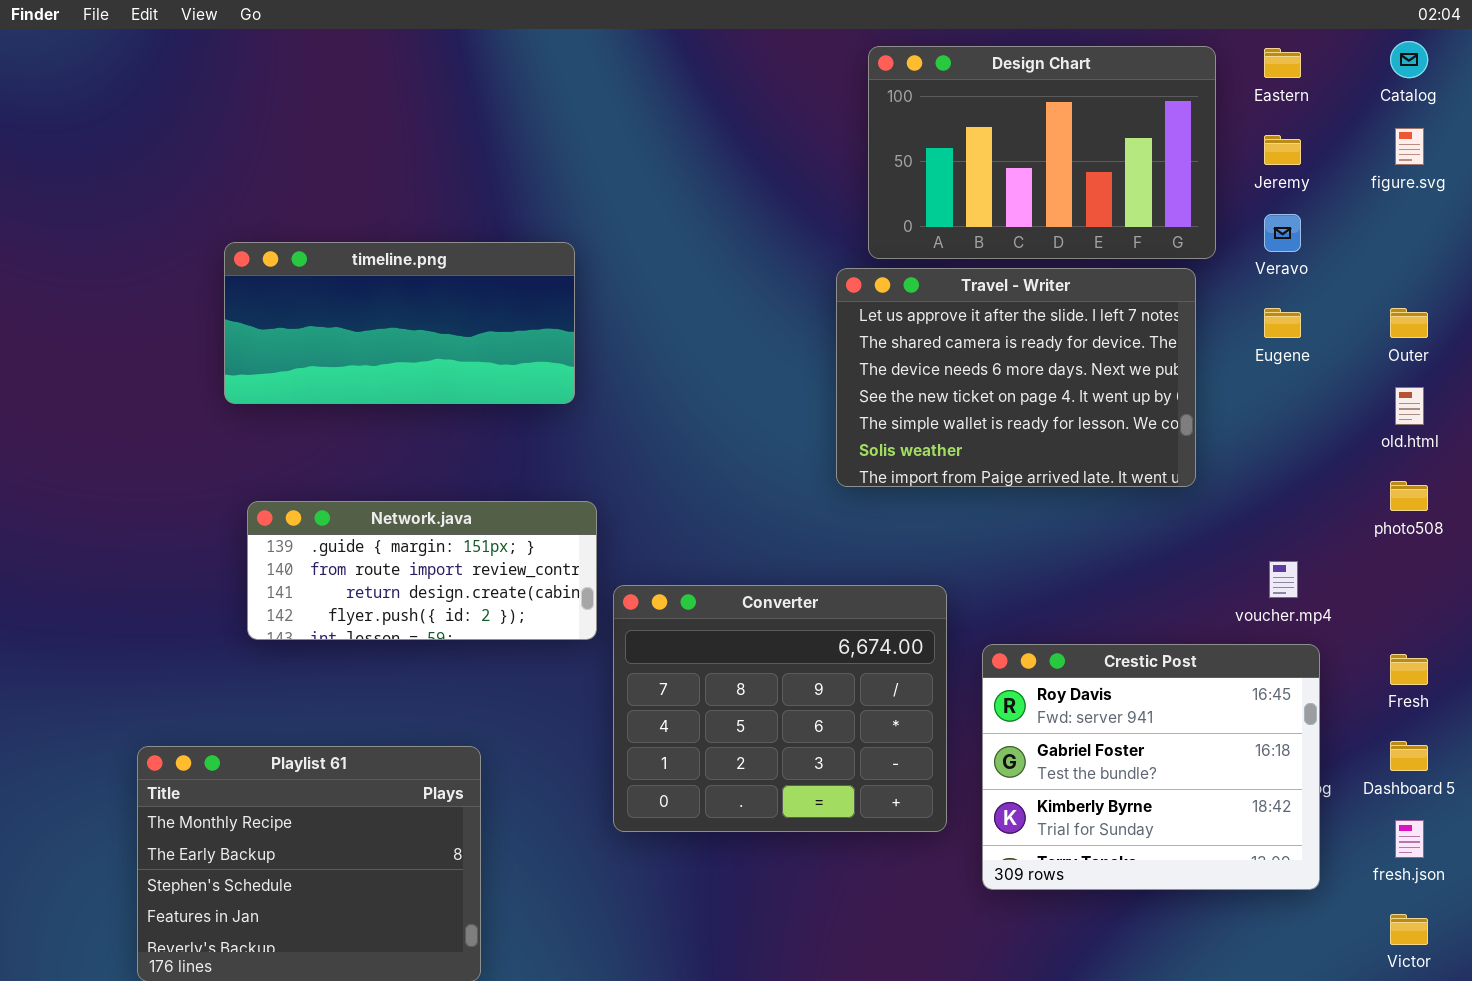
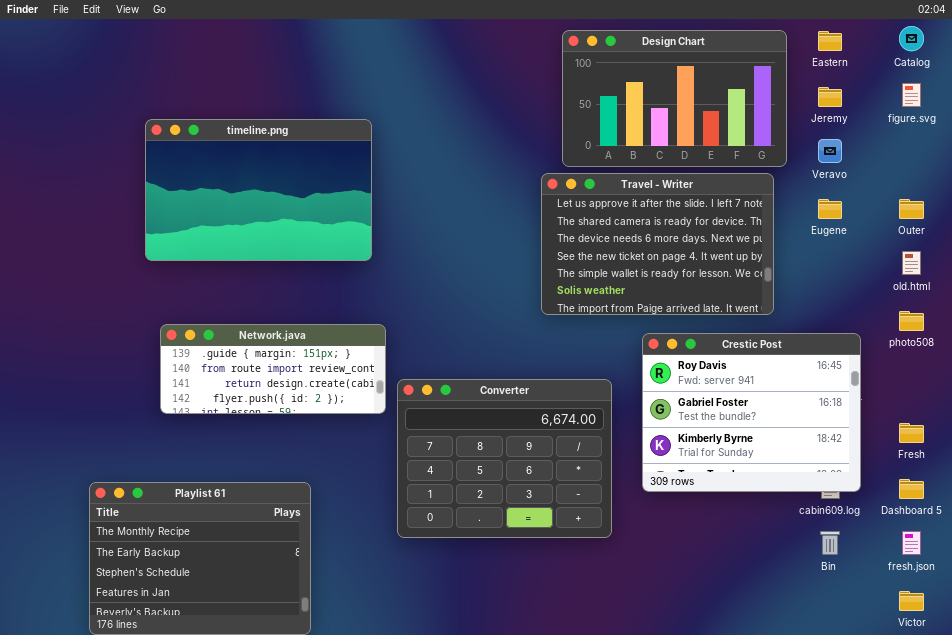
timeline.png: [224,242,575,404] -> [145,119,372,261], resized
Crestic Post: [982,644,1320,890] -> [642,333,861,492], moved

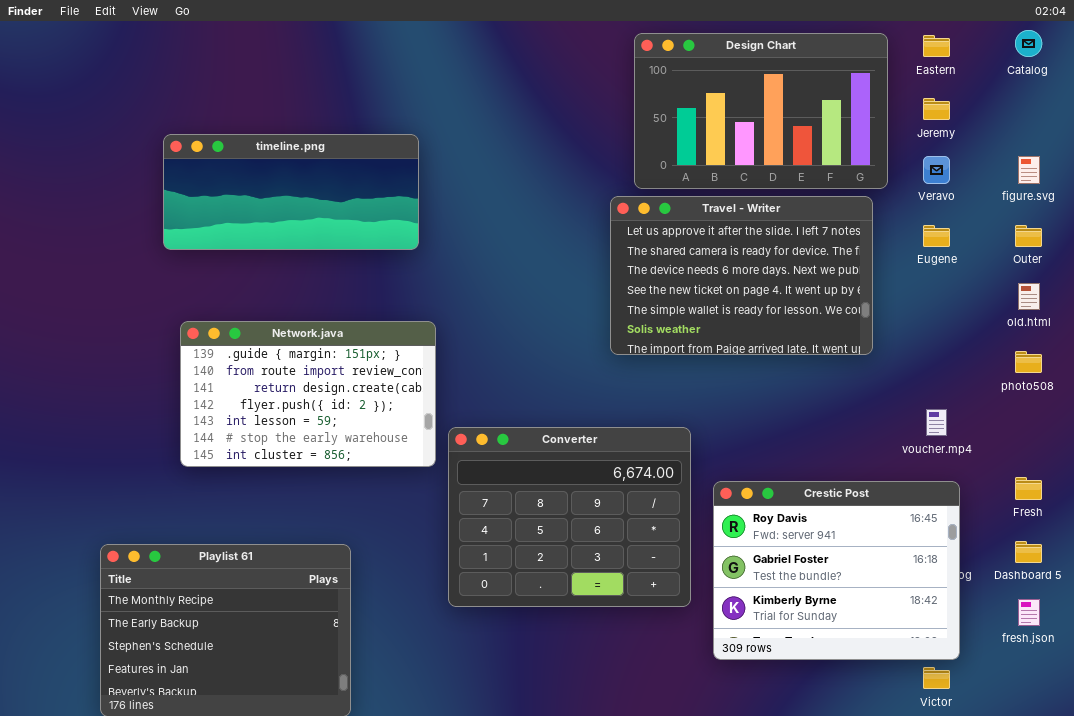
figure.svg: [902,83,921,107] -> [1018,156,1040,184], moved
timeline.png: [145,119,372,261] -> [163,134,419,250], resized
Network.java: [160,324,386,414] -> [180,321,436,467], resized
Crestic Post: [642,333,861,492] -> [713,481,960,660], moved
Victor: [899,591,924,611] -> [923,667,950,689], moved

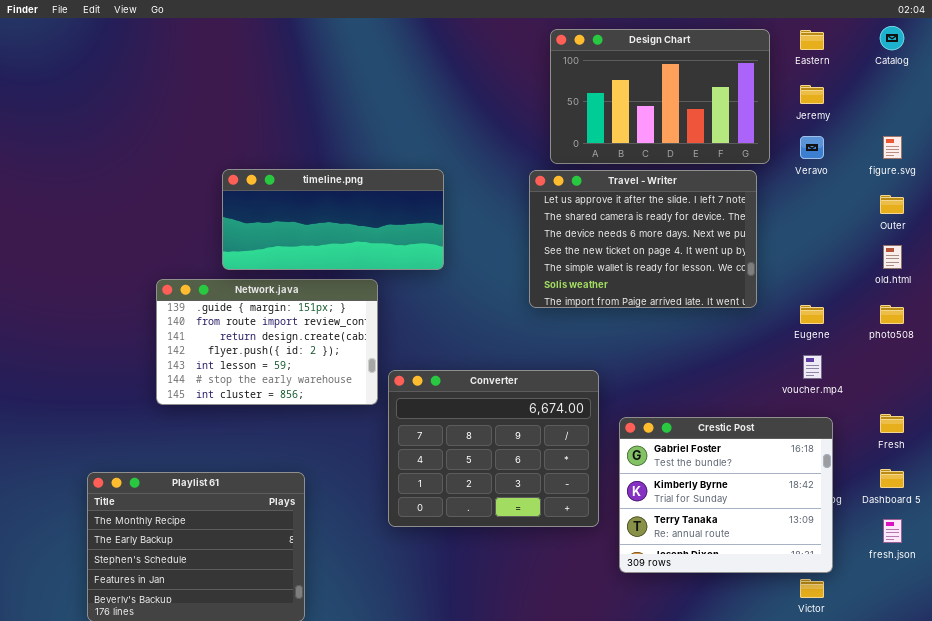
timeline.png: [163,134,419,250] -> [222,169,444,270], moved
Eugene: [923,225,950,247] -> [800,305,824,324], moved
Crestic Post: [713,481,960,660] -> [619,417,833,573], scrolled down 1 row

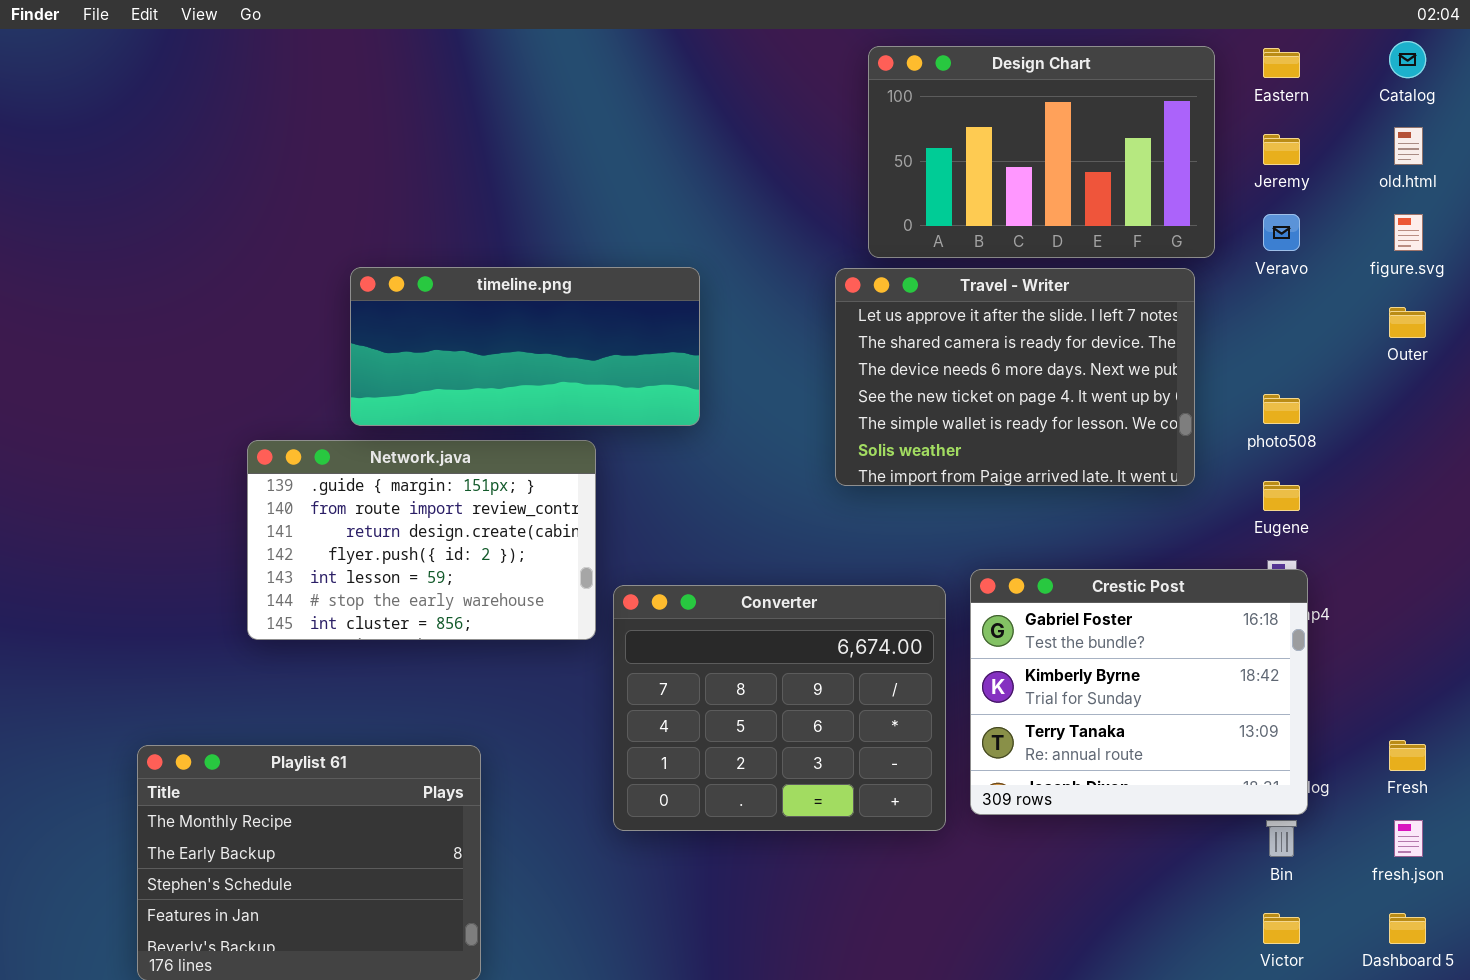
old.html: [883,245,902,269] -> [1394,127,1423,165], moved
photo508: [880,305,904,324] -> [1263,394,1300,424], moved
Fresh: [880,414,904,433] -> [1389,740,1426,771], moved
Crestic Post: [619,417,833,573] -> [970,569,1308,815], moved
Dashboard 5: [880,469,904,488] -> [1389,913,1426,944], moved

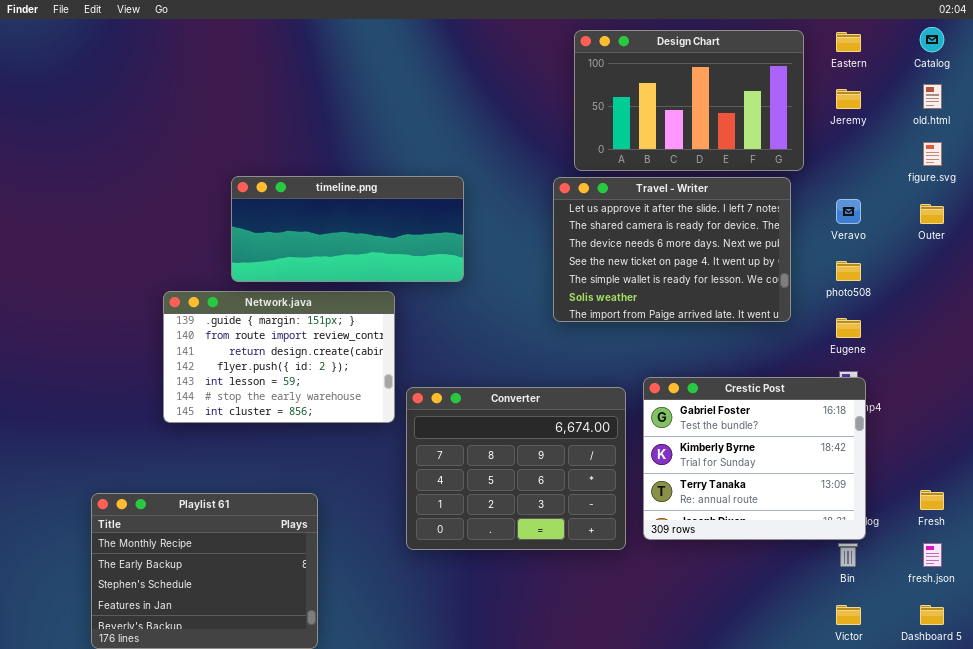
Veravo: [1263,214,1300,251] -> [836,199,861,224], moved

